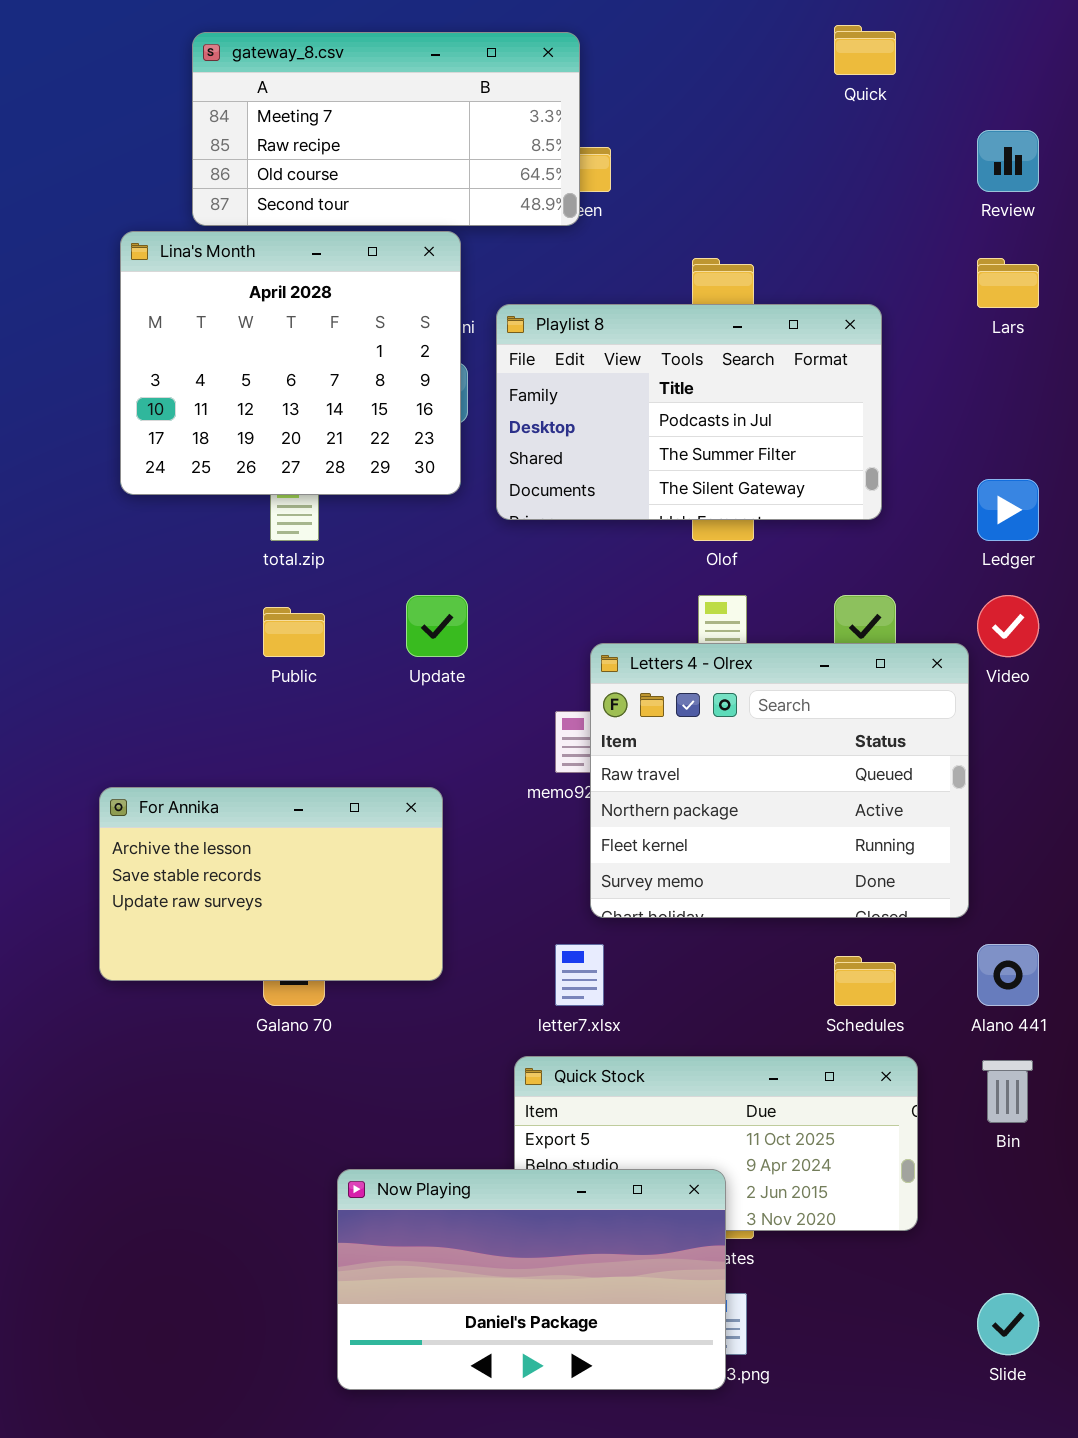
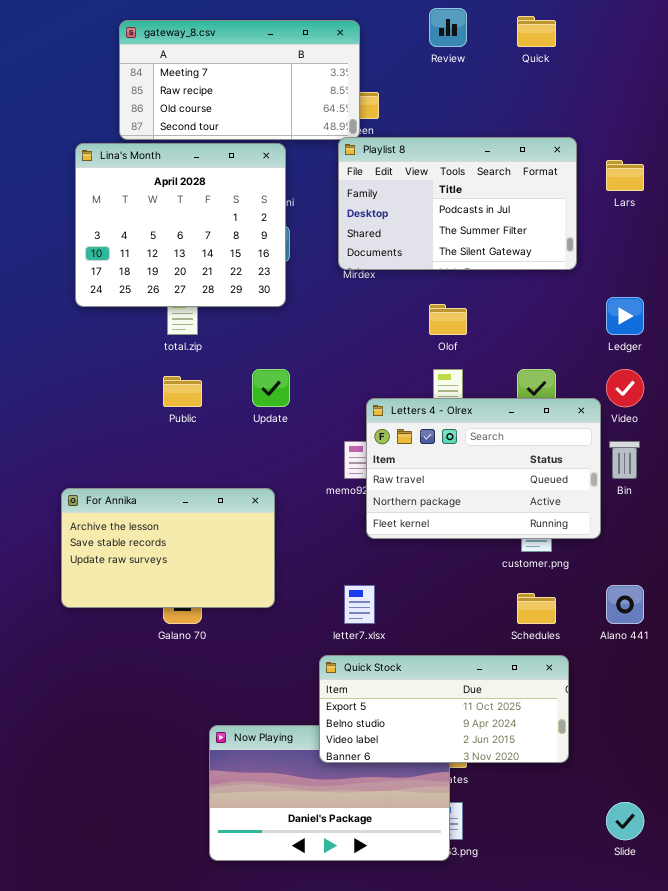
Review: [977,130,1039,192] -> [429,8,467,47], moved
Playlist 8: [496,304,882,520] -> [338,137,577,270], moved
Letters 4 - Olrex: [590,643,969,918] -> [366,398,601,539], resized
Quick Stock: [514,1056,918,1231] -> [319,655,569,763], raised
Bin: [982,1060,1033,1123] -> [609,441,640,479], moved

